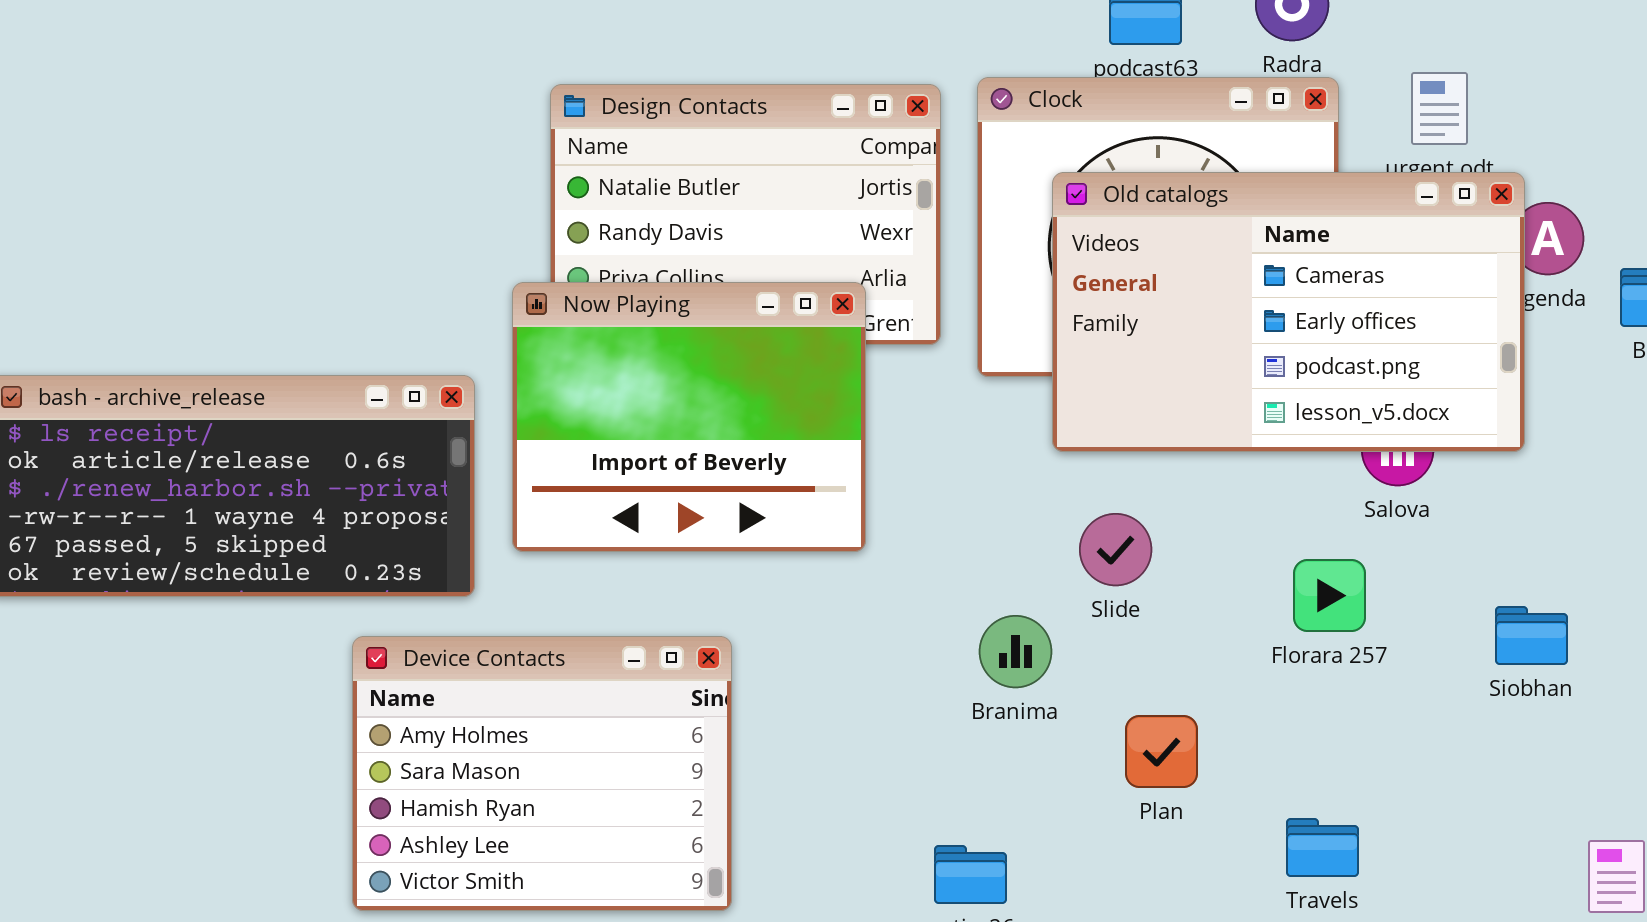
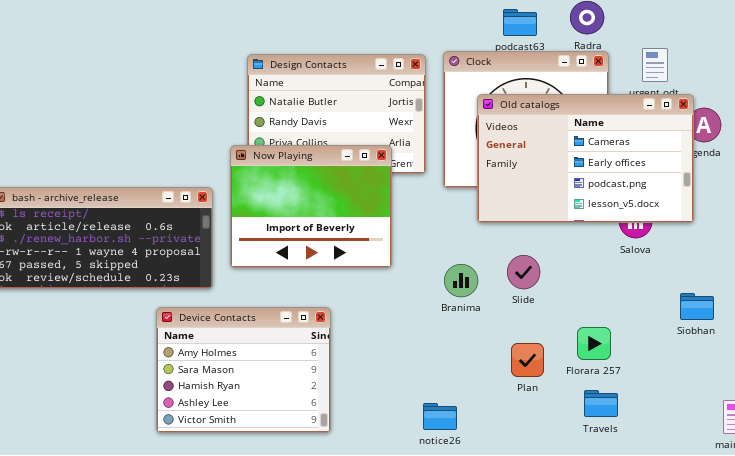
Slide: [1079,513,1152,586] -> [507,255,540,289], moved
Florara 257: [1293,559,1366,632] -> [577,327,611,360], moved
Branima: [979,615,1052,688] -> [444,264,478,297], moved

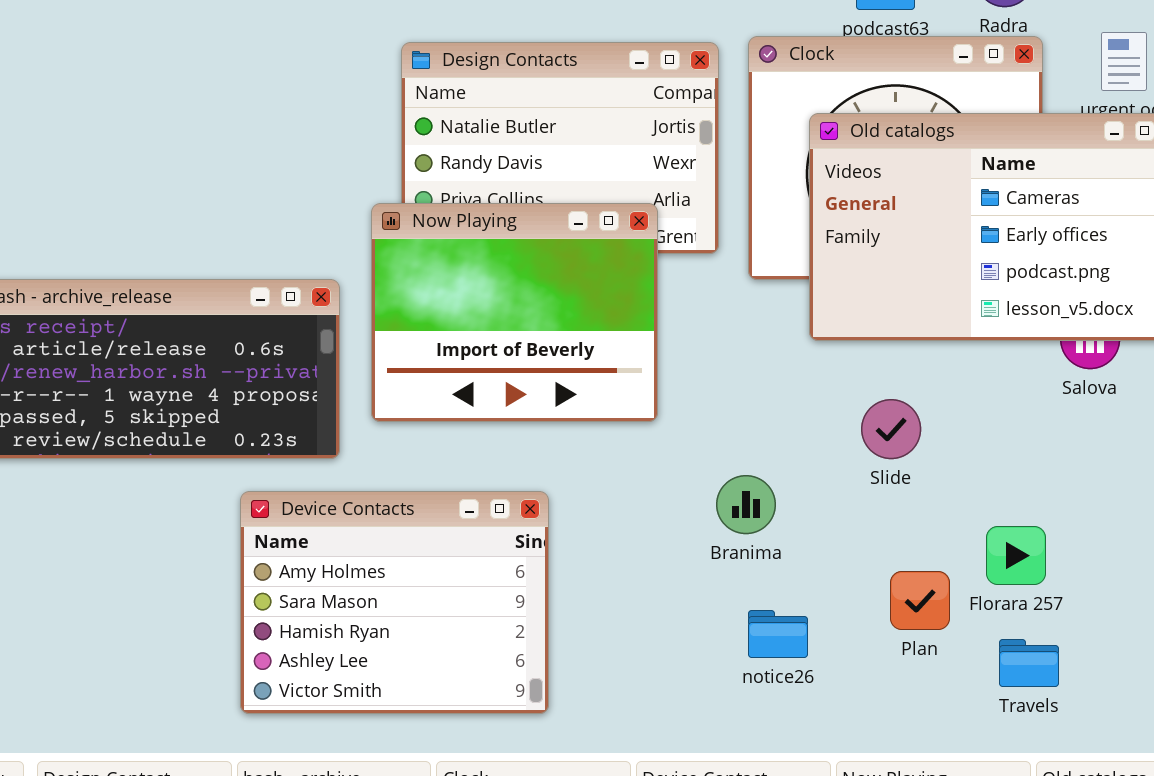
Branima: [444,264,478,297] -> [716,475,776,534], moved
Plan: [511,343,544,377] -> [890,571,950,630], moved
notice26: [423,403,457,430] -> [748,610,808,658], moved

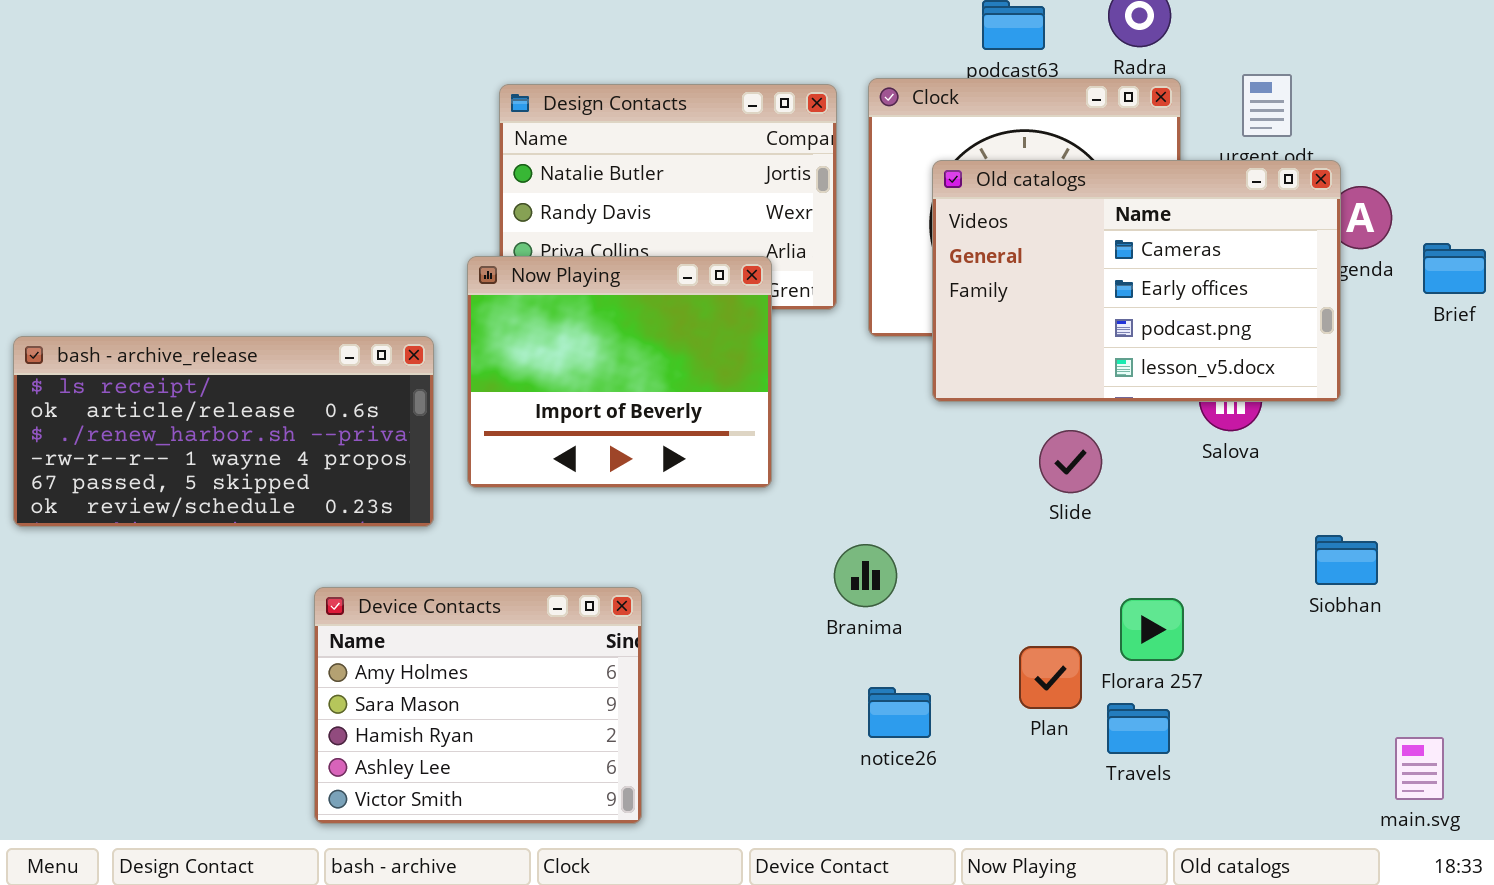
Slide: [861,399,921,459] -> [1039,430,1102,493], moved
Device Contacts: [240,491,549,714] -> [314,587,642,824], moved
Travels: [999,639,1059,687] -> [1107,703,1170,754], moved

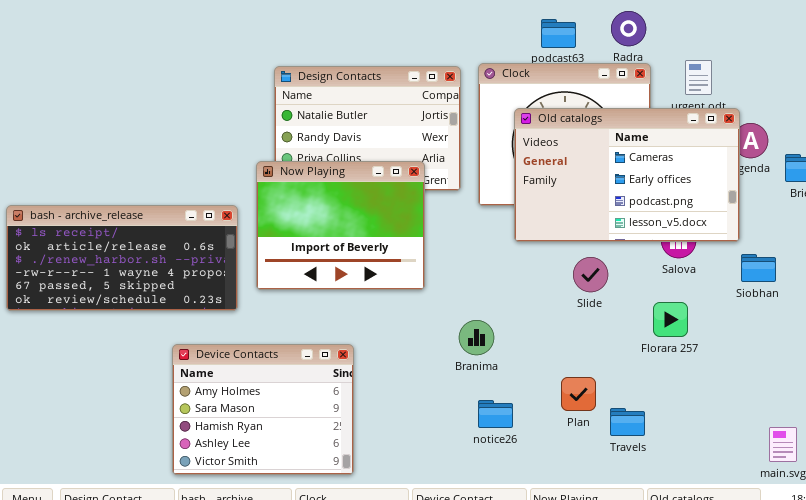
Siobhan: [1315,535,1378,585] -> [741,254,776,282], moved
Florara 257: [1120,598,1184,661] -> [653,302,688,337], moved

